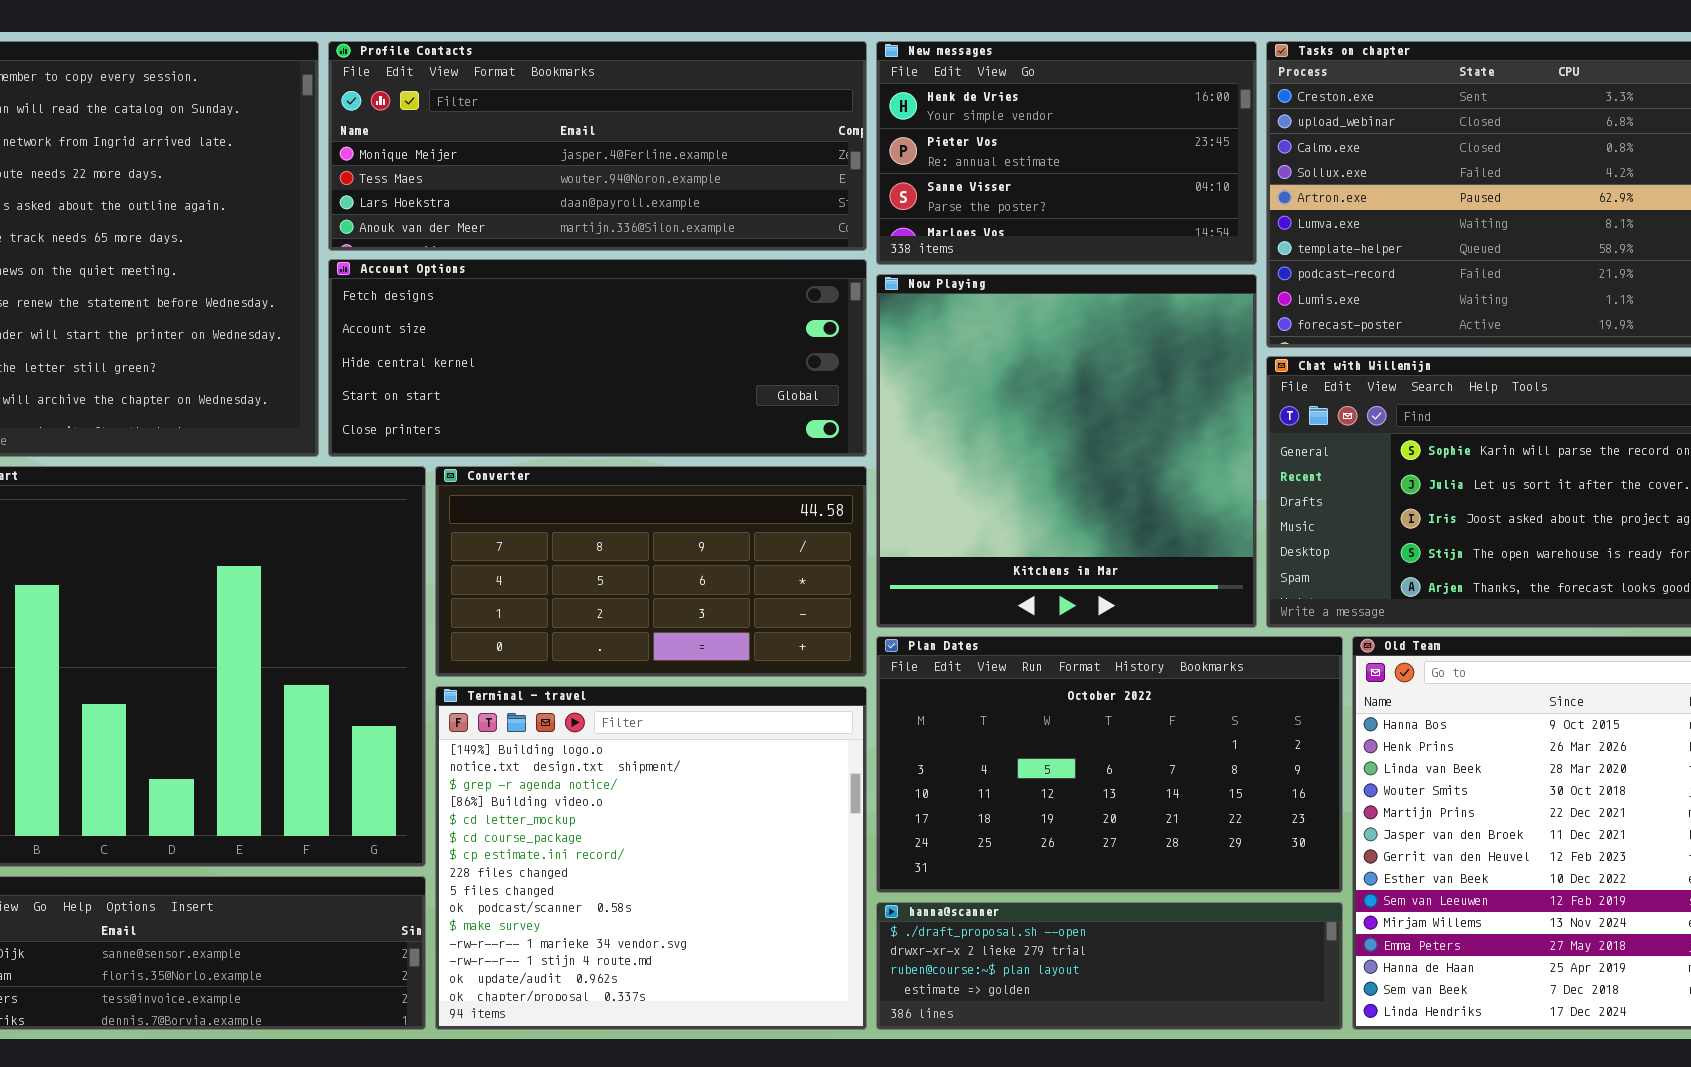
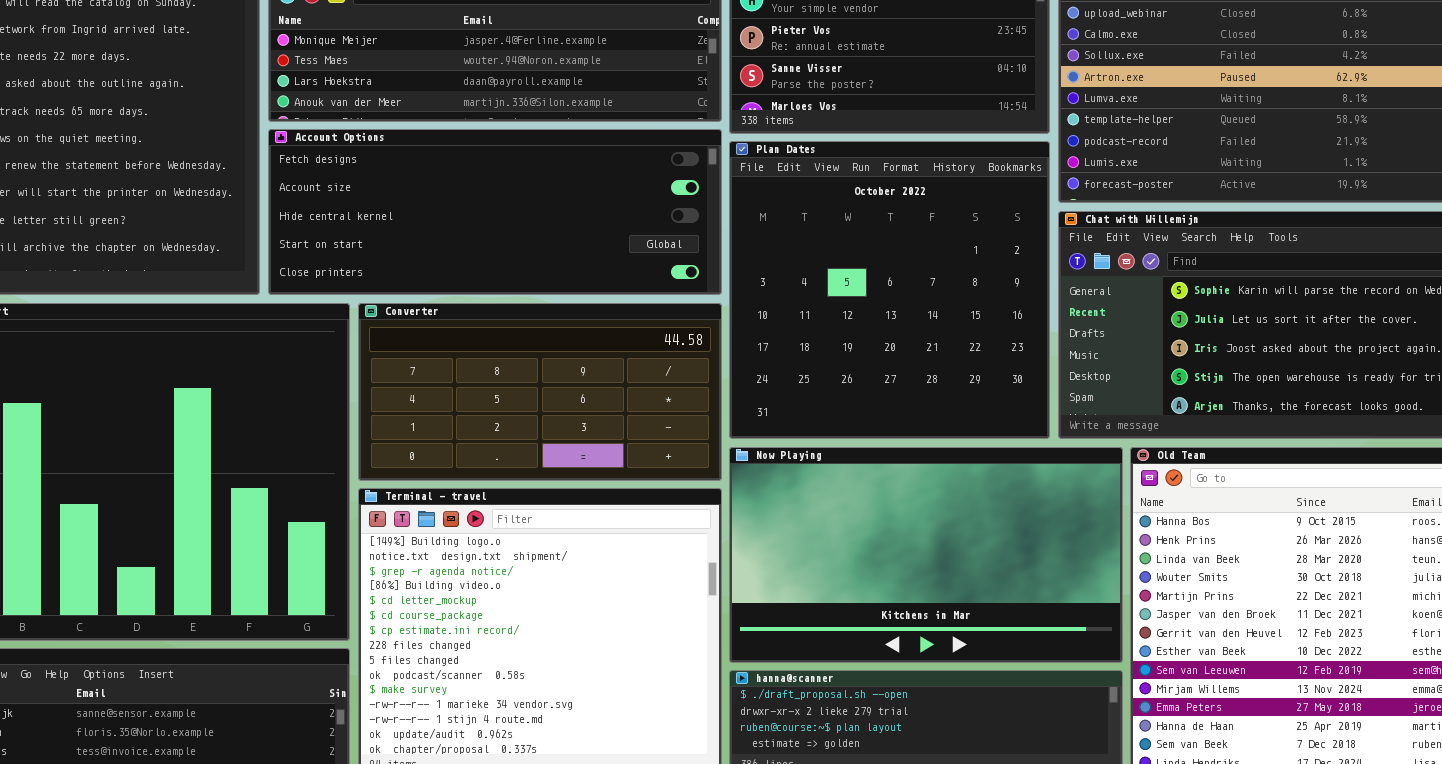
Now Playing: [876,274,1257,628] -> [729,447,1123,663], moved, resized
Plan Dates: [876,636,1343,893] -> [729,141,1050,439], moved, resized

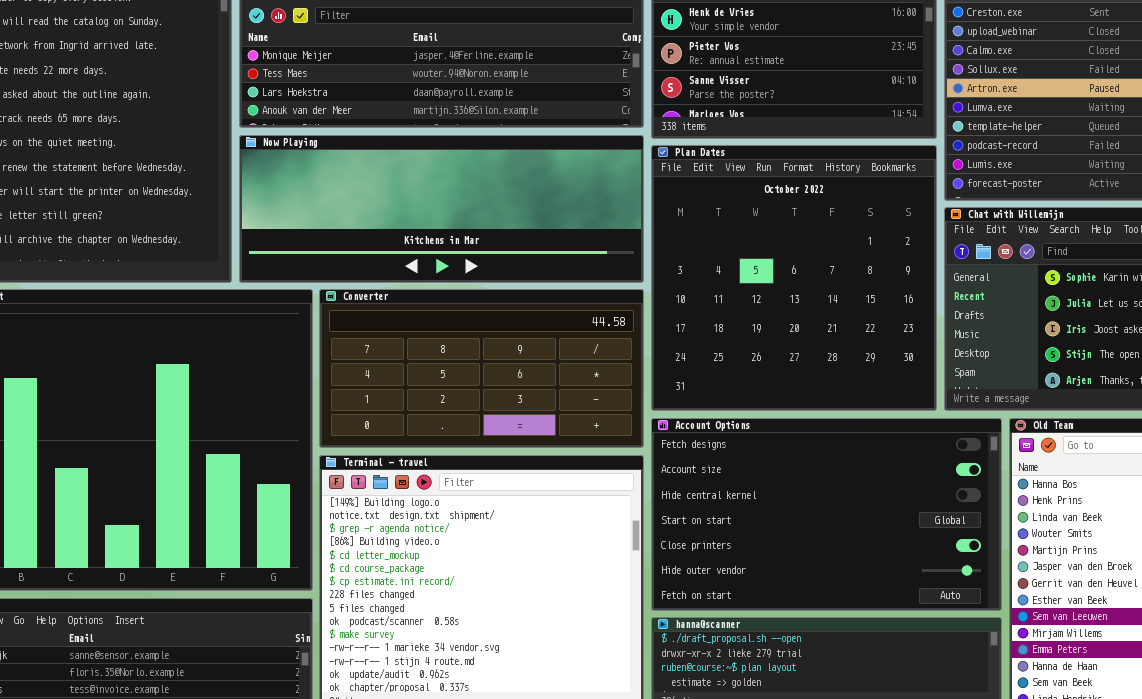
Account Options: [268,129,722,295] -> [651,418,1002,611], moved, resized
Now Playing: [729,447,1123,663] -> [239,135,644,283], moved, resized

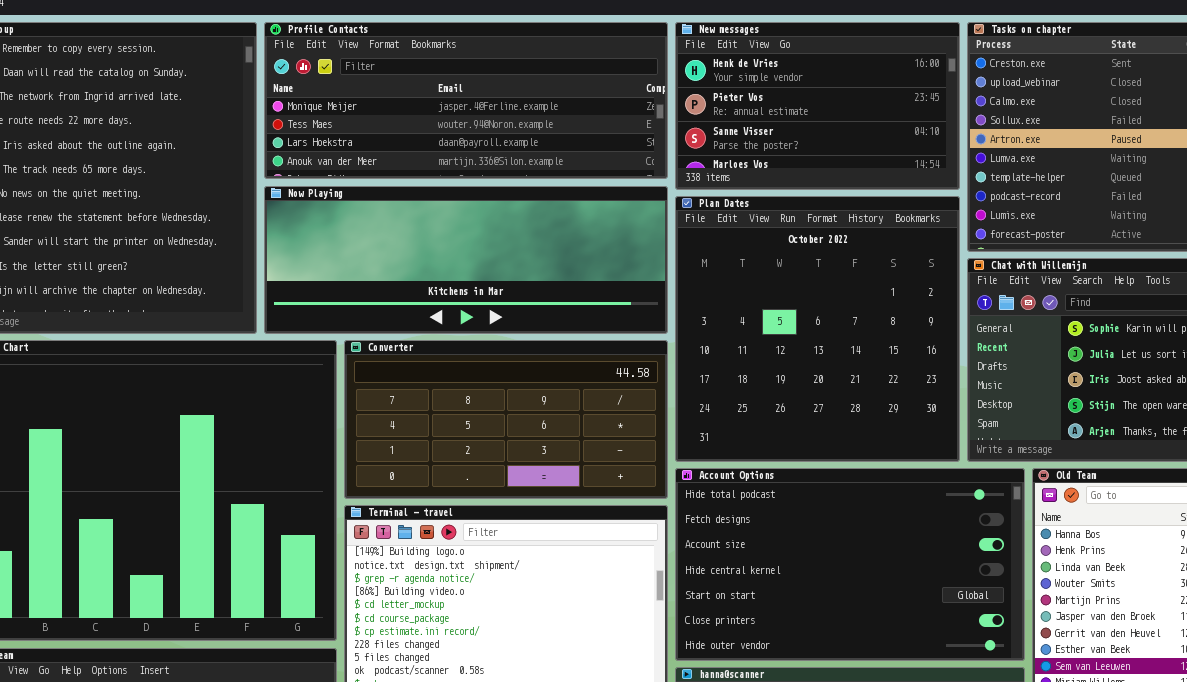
Account Options: [651,418,1002,611] -> [675,468,1025,661], scrolled up 1 row

